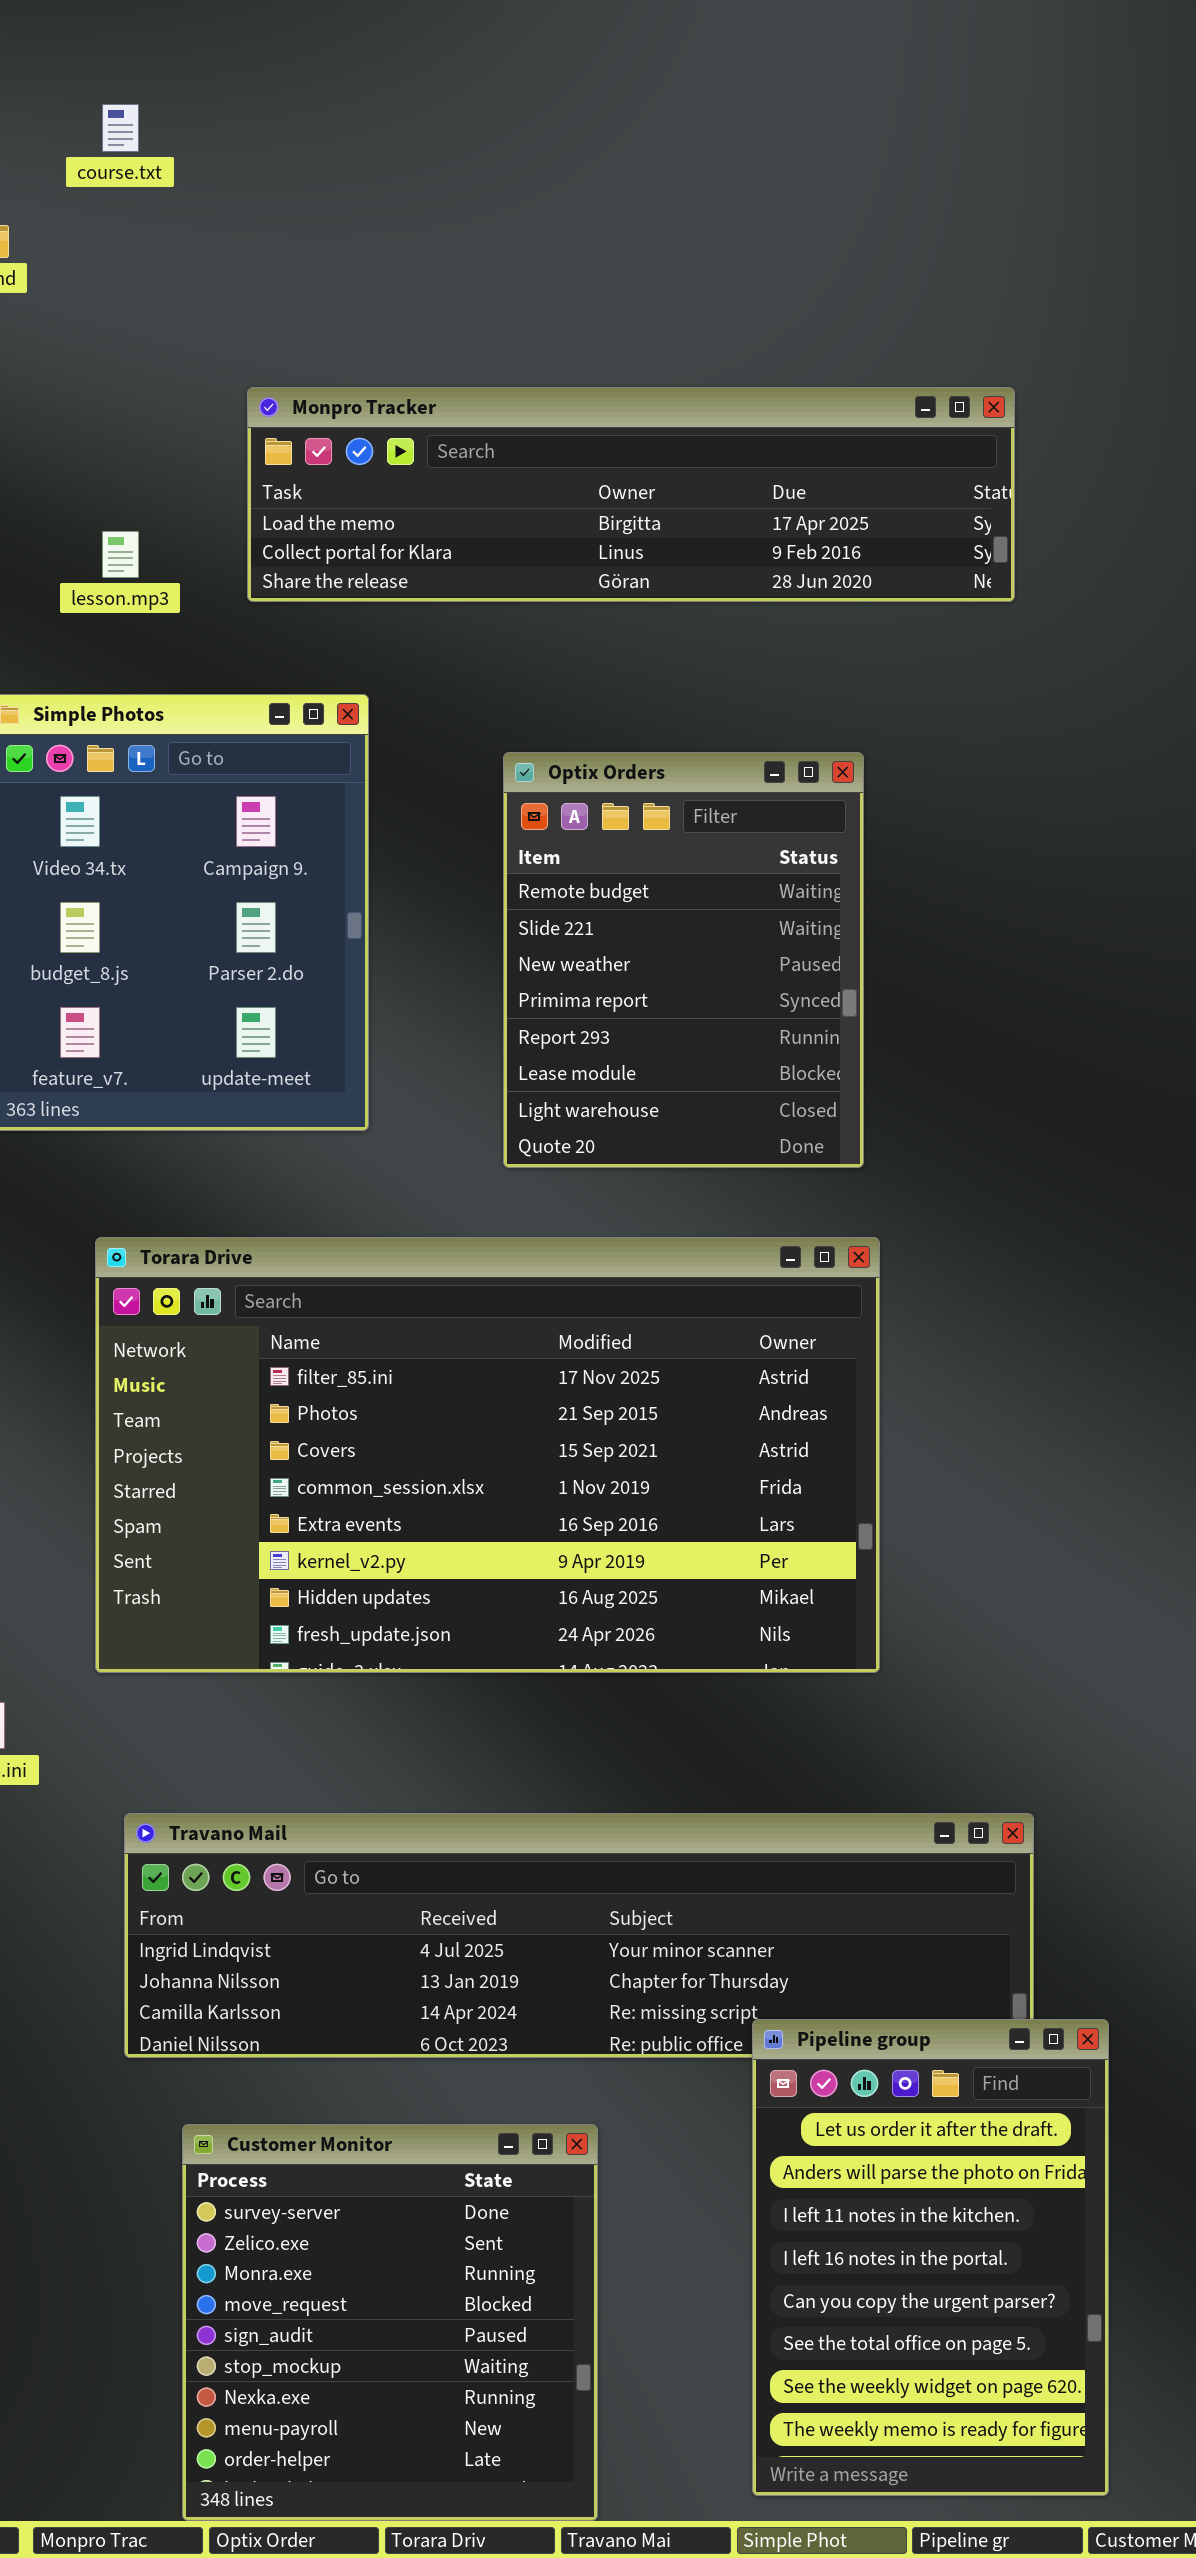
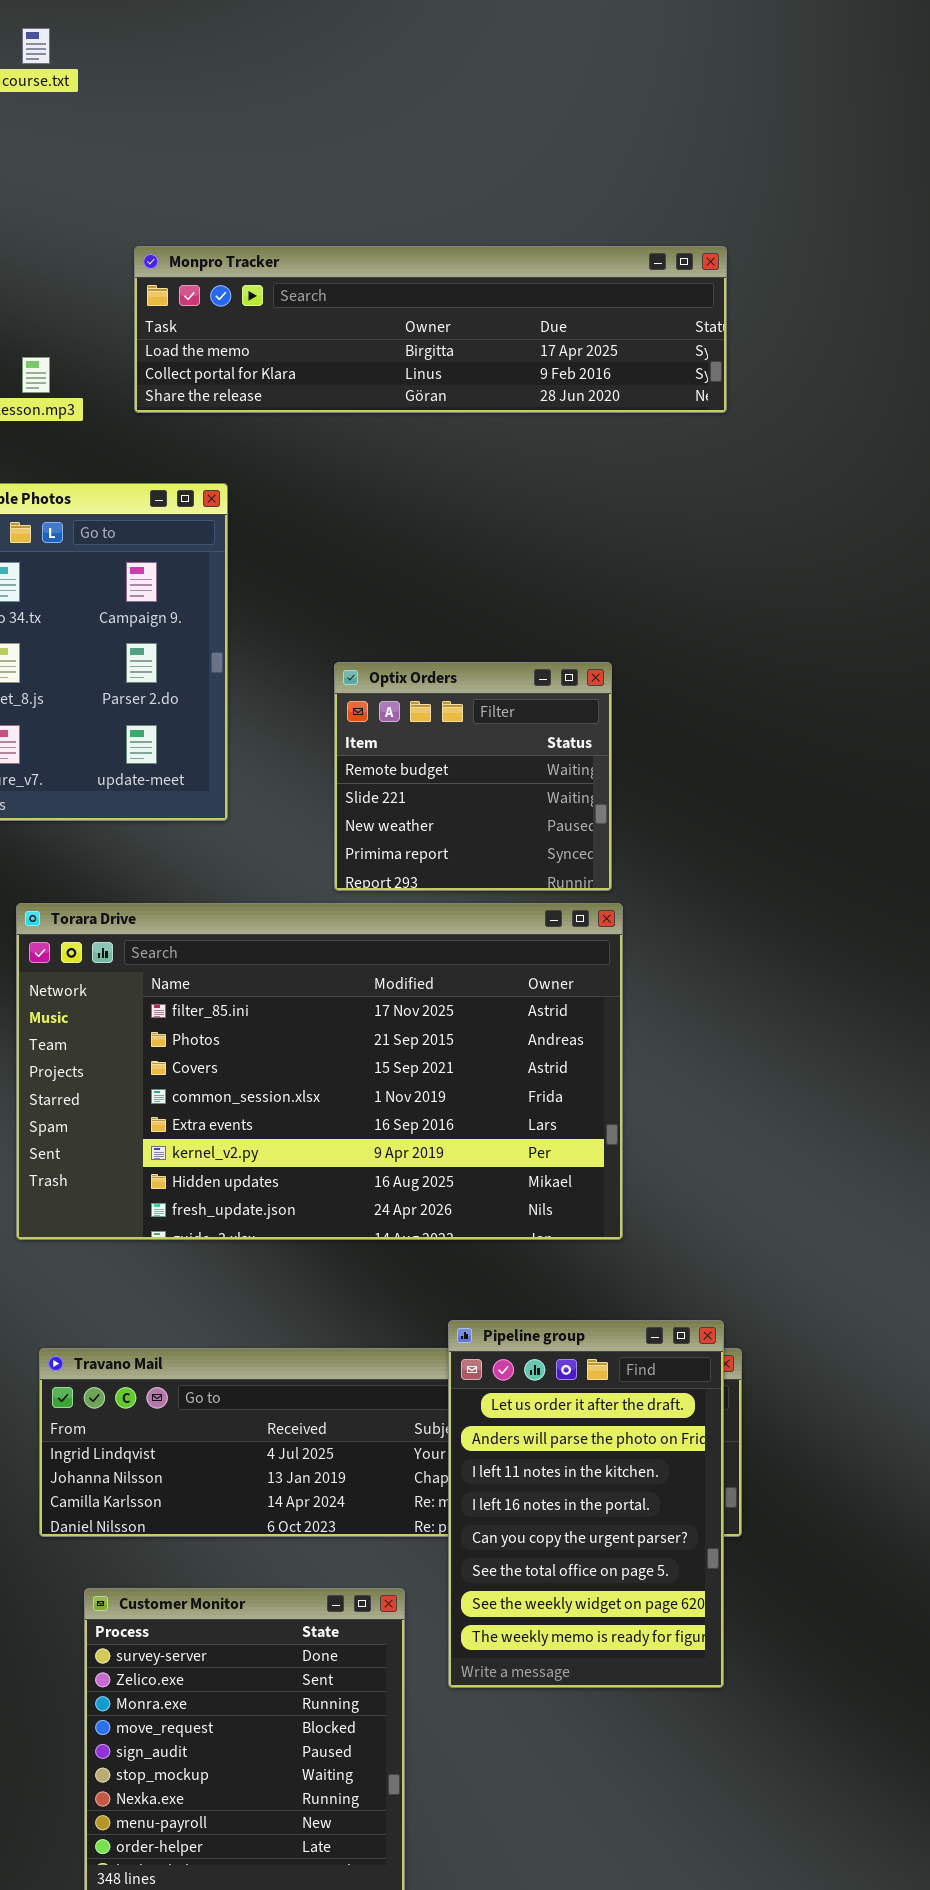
Optix Orders: [503,752,864,1168] -> [334,662,612,891], moved, resized
Pipeline group: [752,2019,1109,2496] -> [448,1320,724,1688], moved

